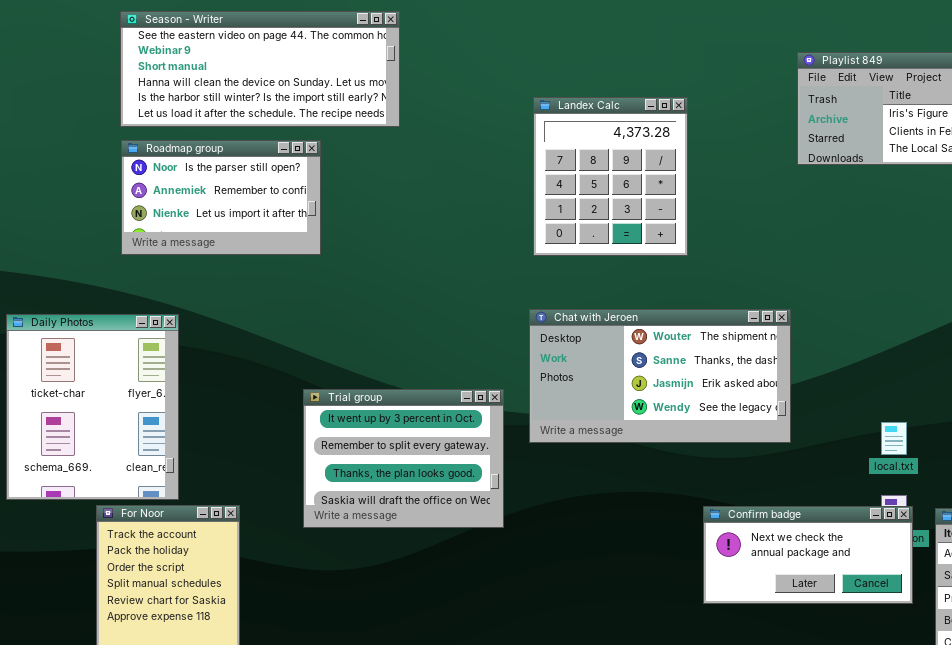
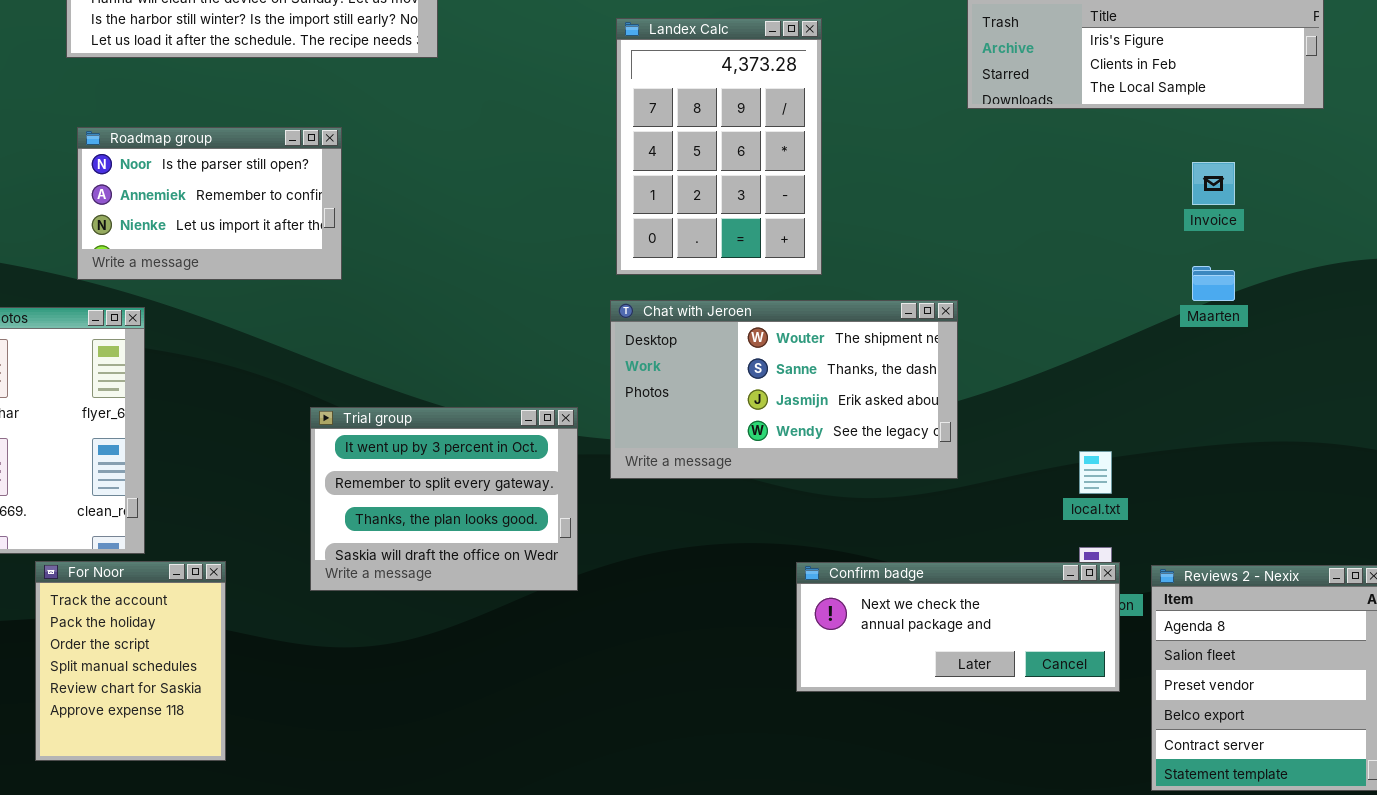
Landex Calc: [533,97,688,256] -> [616,18,822,275], resized
Roadmap group: [121,140,321,255] -> [77,127,342,280], moved
Confirm badge: [703,506,913,604] -> [796,562,1120,692], resized

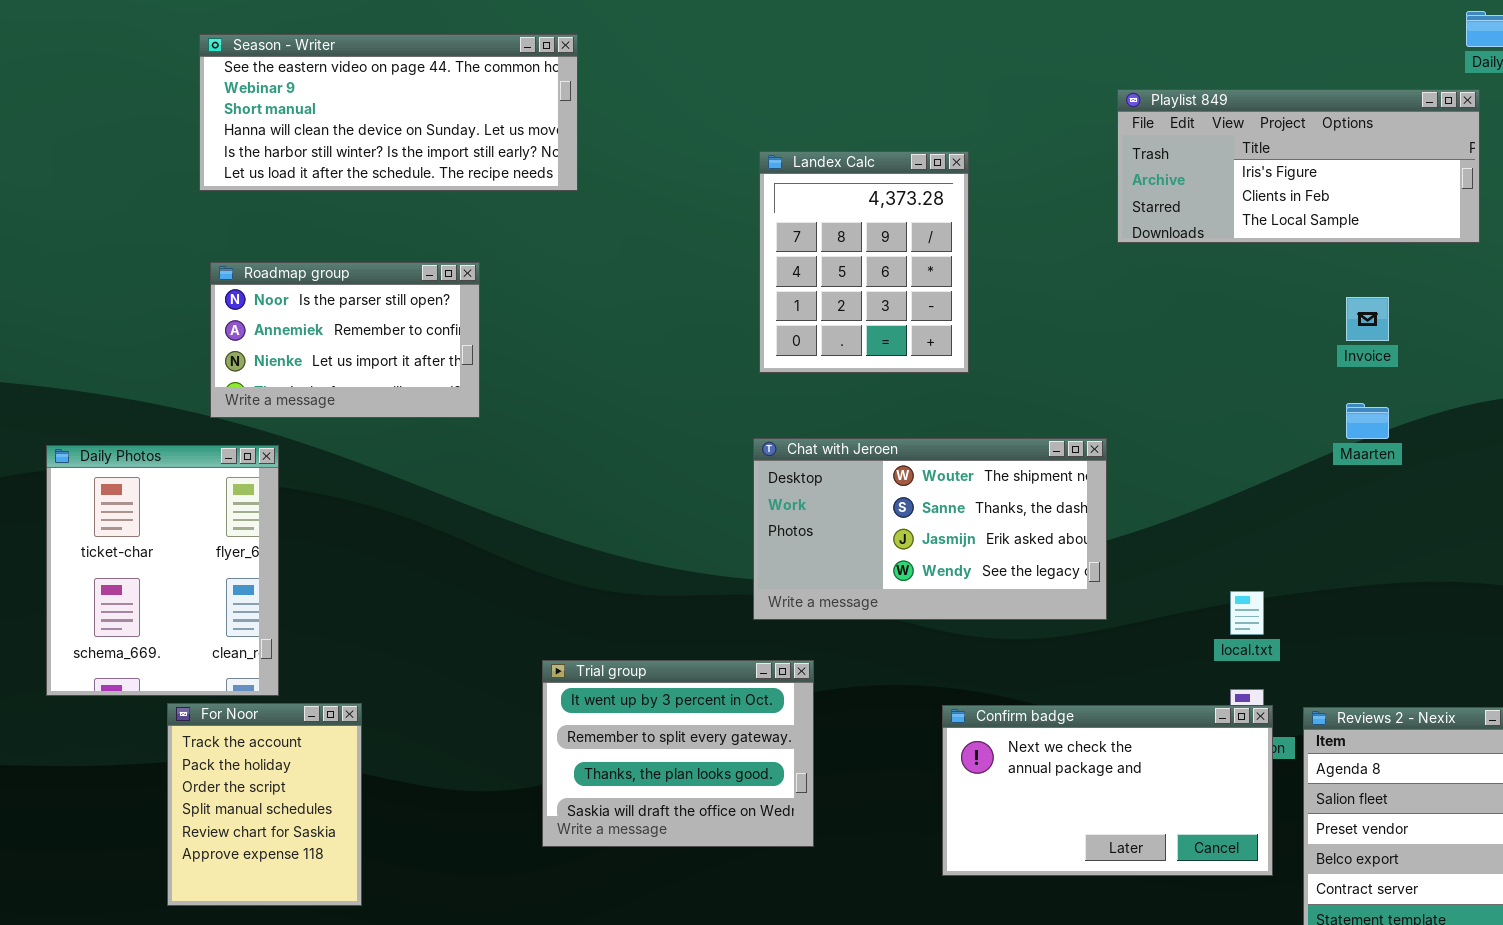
Landex Calc: [616,18,822,275] -> [759,151,969,373], resized
Trial group: [310,407,578,591] -> [542,660,814,847], moved
Confirm badge: [796,562,1120,692] -> [942,705,1273,876], resized

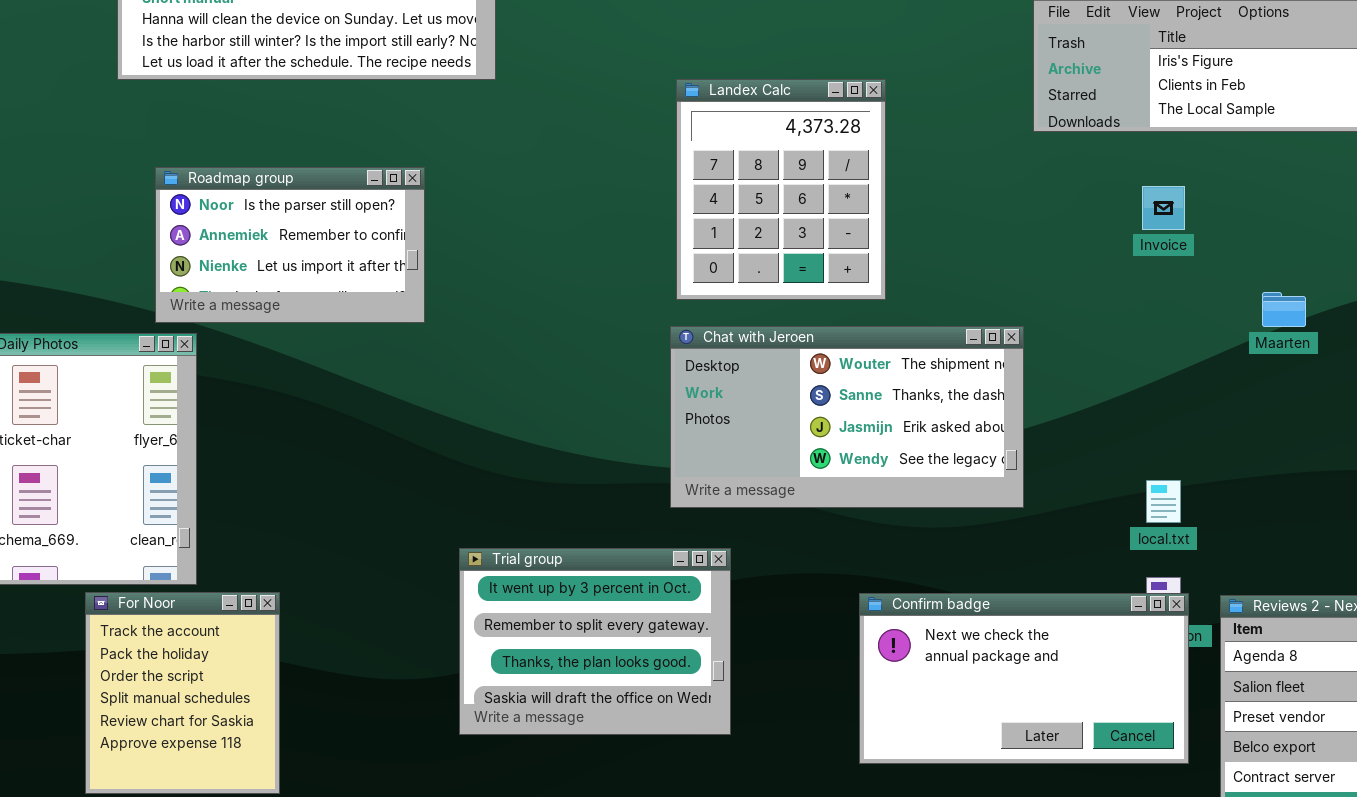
Landex Calc: [759,151,969,373] -> [676,79,886,300], moved
Roadmap group: [210,262,480,418] -> [155,167,425,323], moved
Invoice: [1346,297,1389,341] -> [1142,186,1185,230], moved

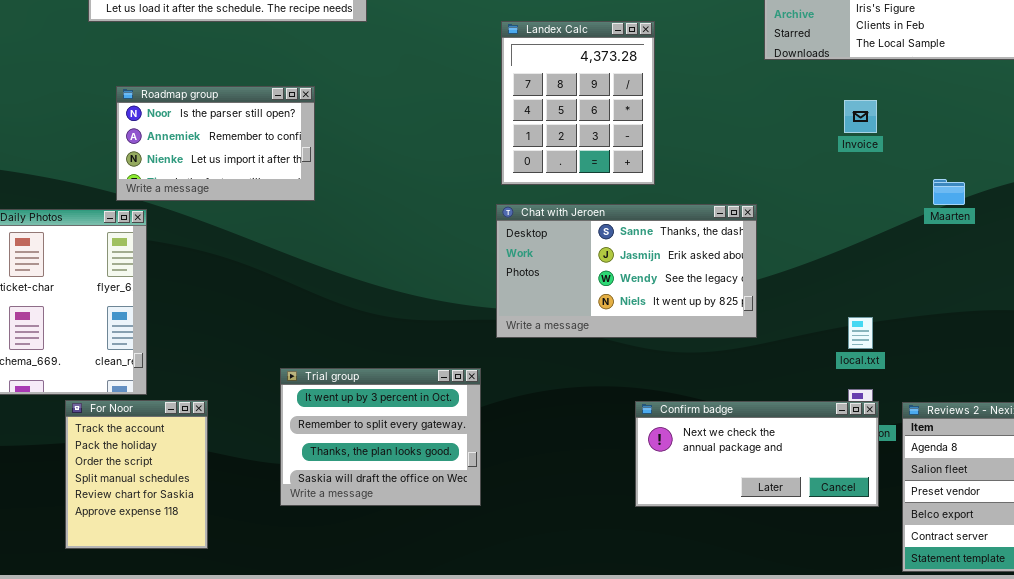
Chat with Jeroen: [670,326,1024,508] -> [496,204,757,338], scrolled down 1 row
Trial group: [459,548,731,735] -> [280,368,481,506], moved
Confirm badge: [859,593,1189,764] -> [635,401,879,507], resized

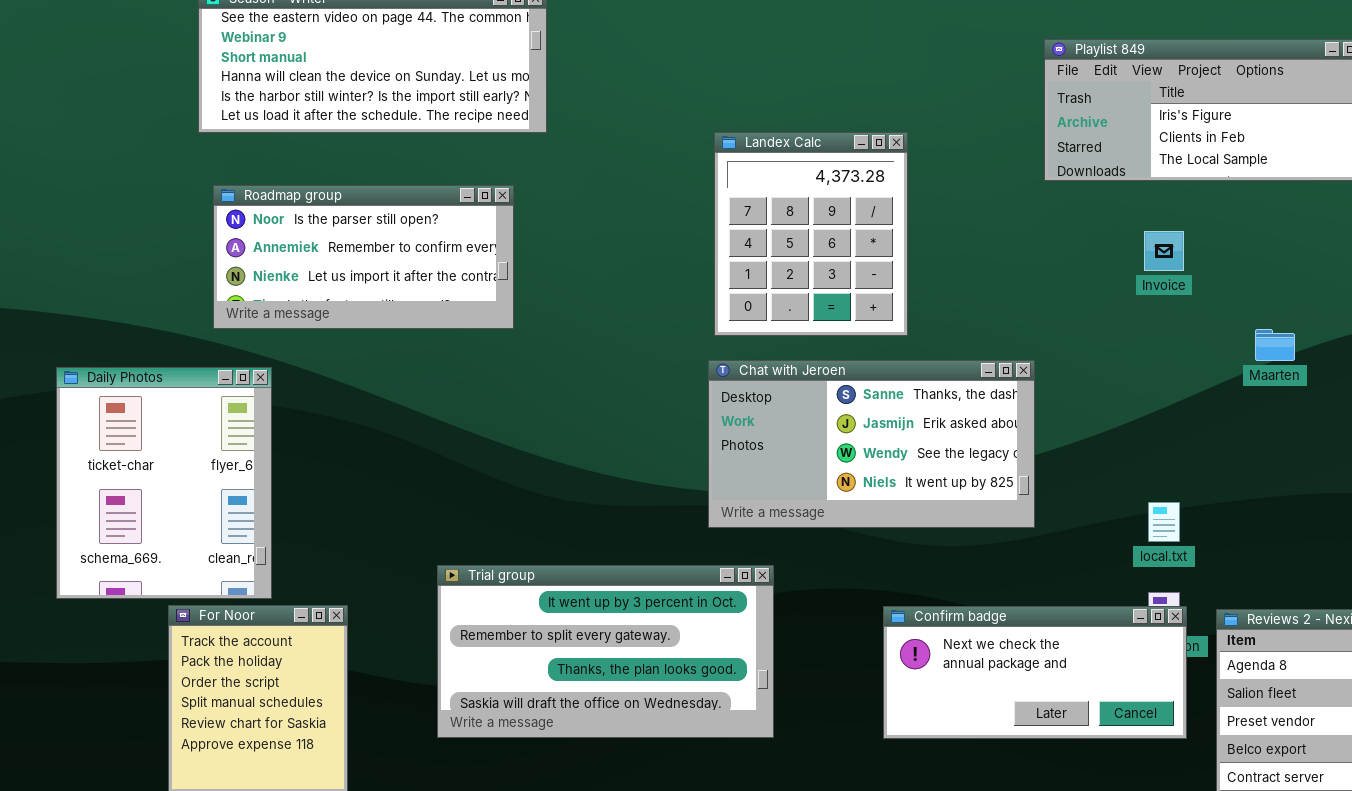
Roadmap group: [116,86,315,201] -> [213,185,514,329], moved, resized
Trial group: [280,368,481,506] -> [437,565,774,738], resized

